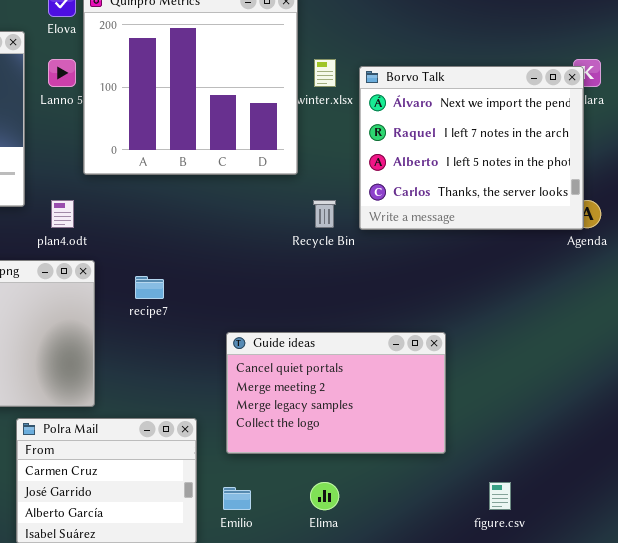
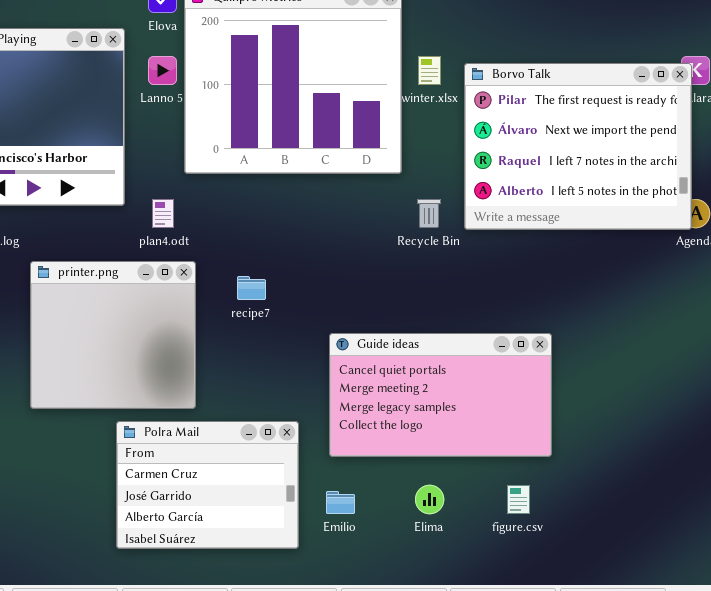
Borvo Talk: [359,66,584,230] -> [464,63,692,230], scrolled up 1 row
figure.csv: [489,482,511,510] -> [507,485,530,514], moved

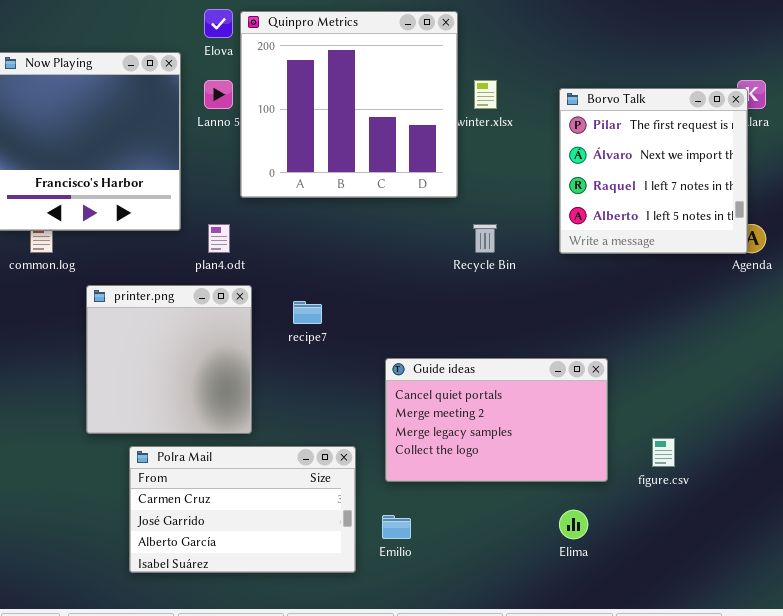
Borvo Talk: [464,63,692,230] -> [559,88,748,254], resized
Polra Mail: [116,421,299,549] -> [129,446,356,573], resized
Elima: [415,485,444,514] -> [559,510,588,539], moved
figure.csv: [507,485,530,514] -> [652,438,675,467], moved

